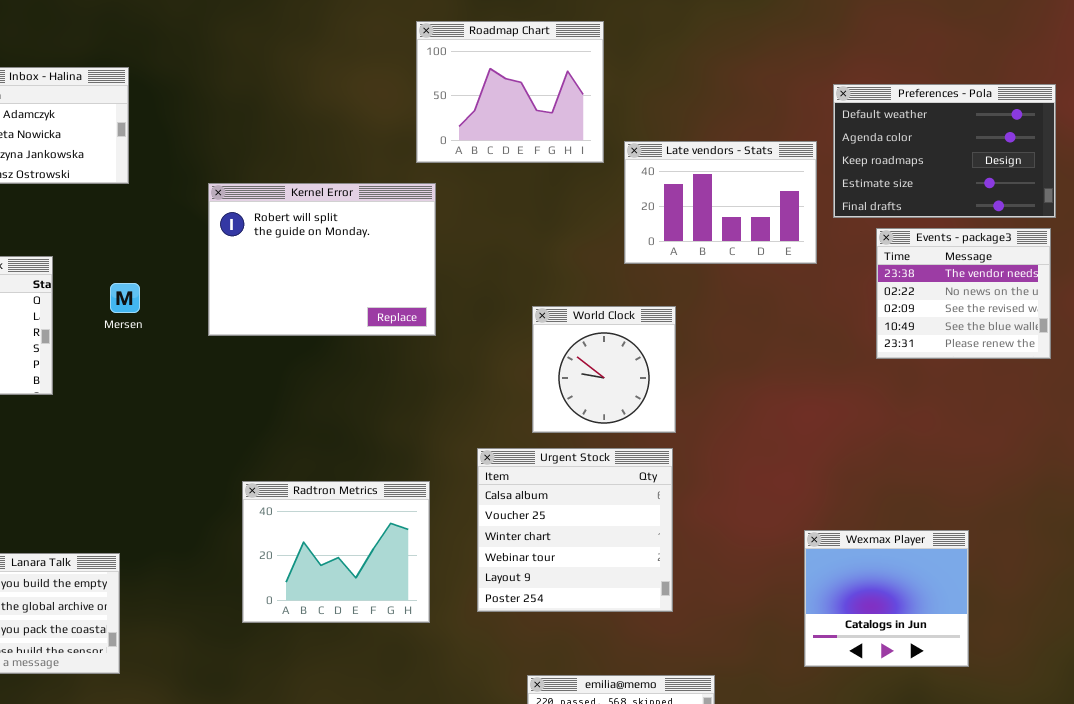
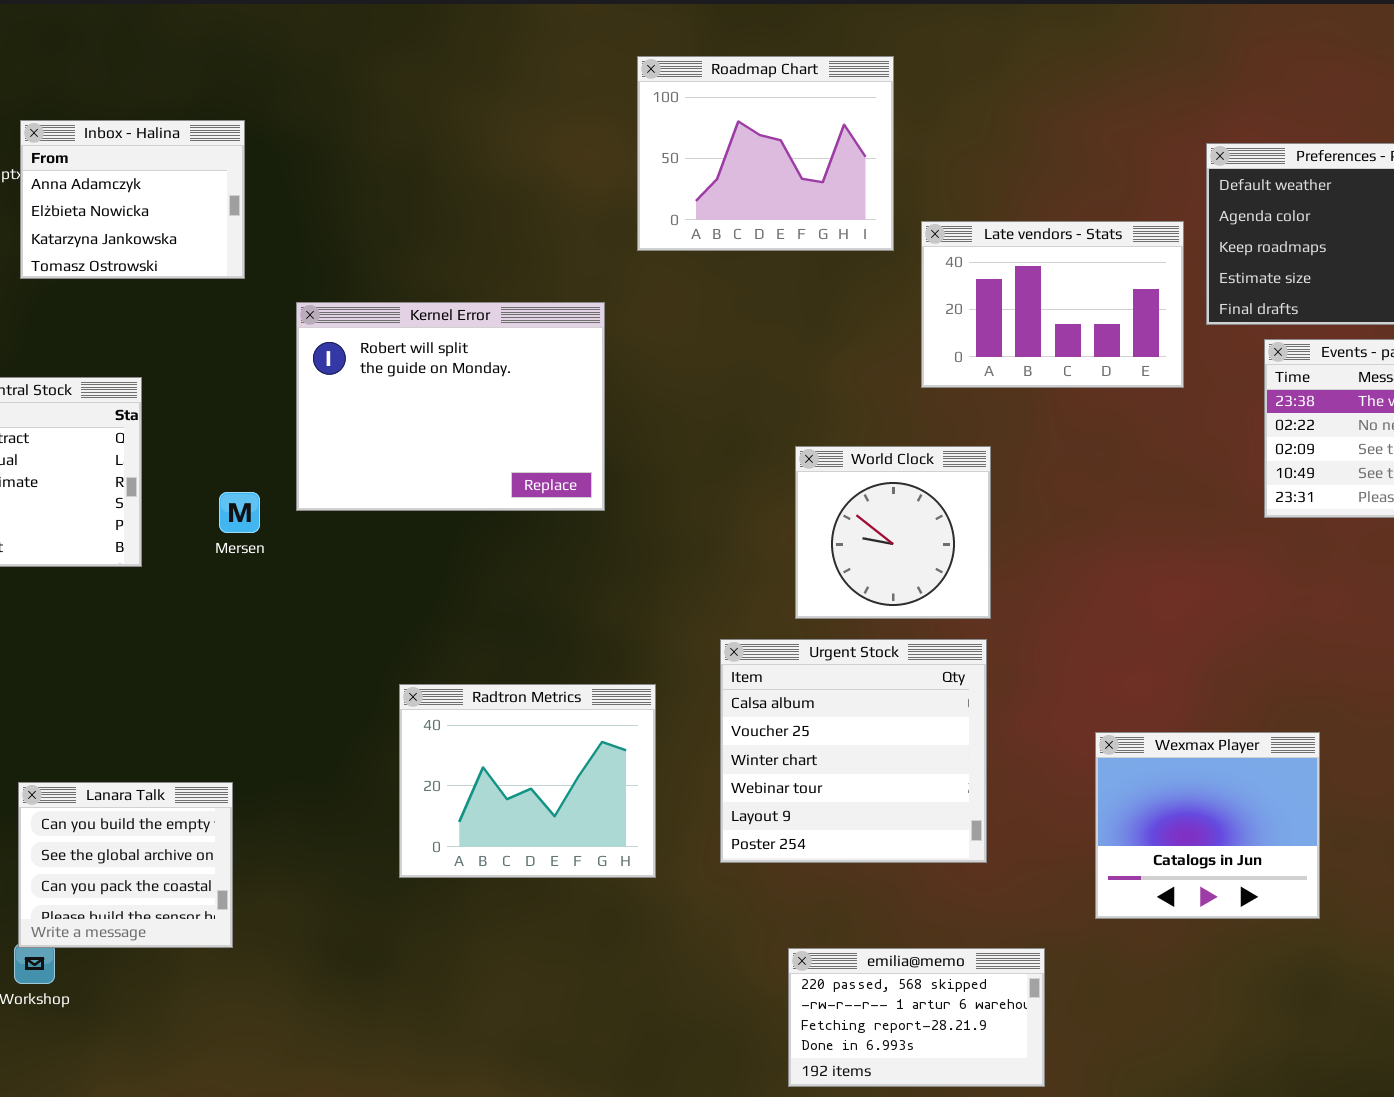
Kernel Error: [208,183,436,336] -> [296,302,605,511], moved
Mersen: [110,283,140,313] -> [219,492,260,533], moved
Wexmax Player: [804,530,969,667] -> [1095,732,1320,919], moved

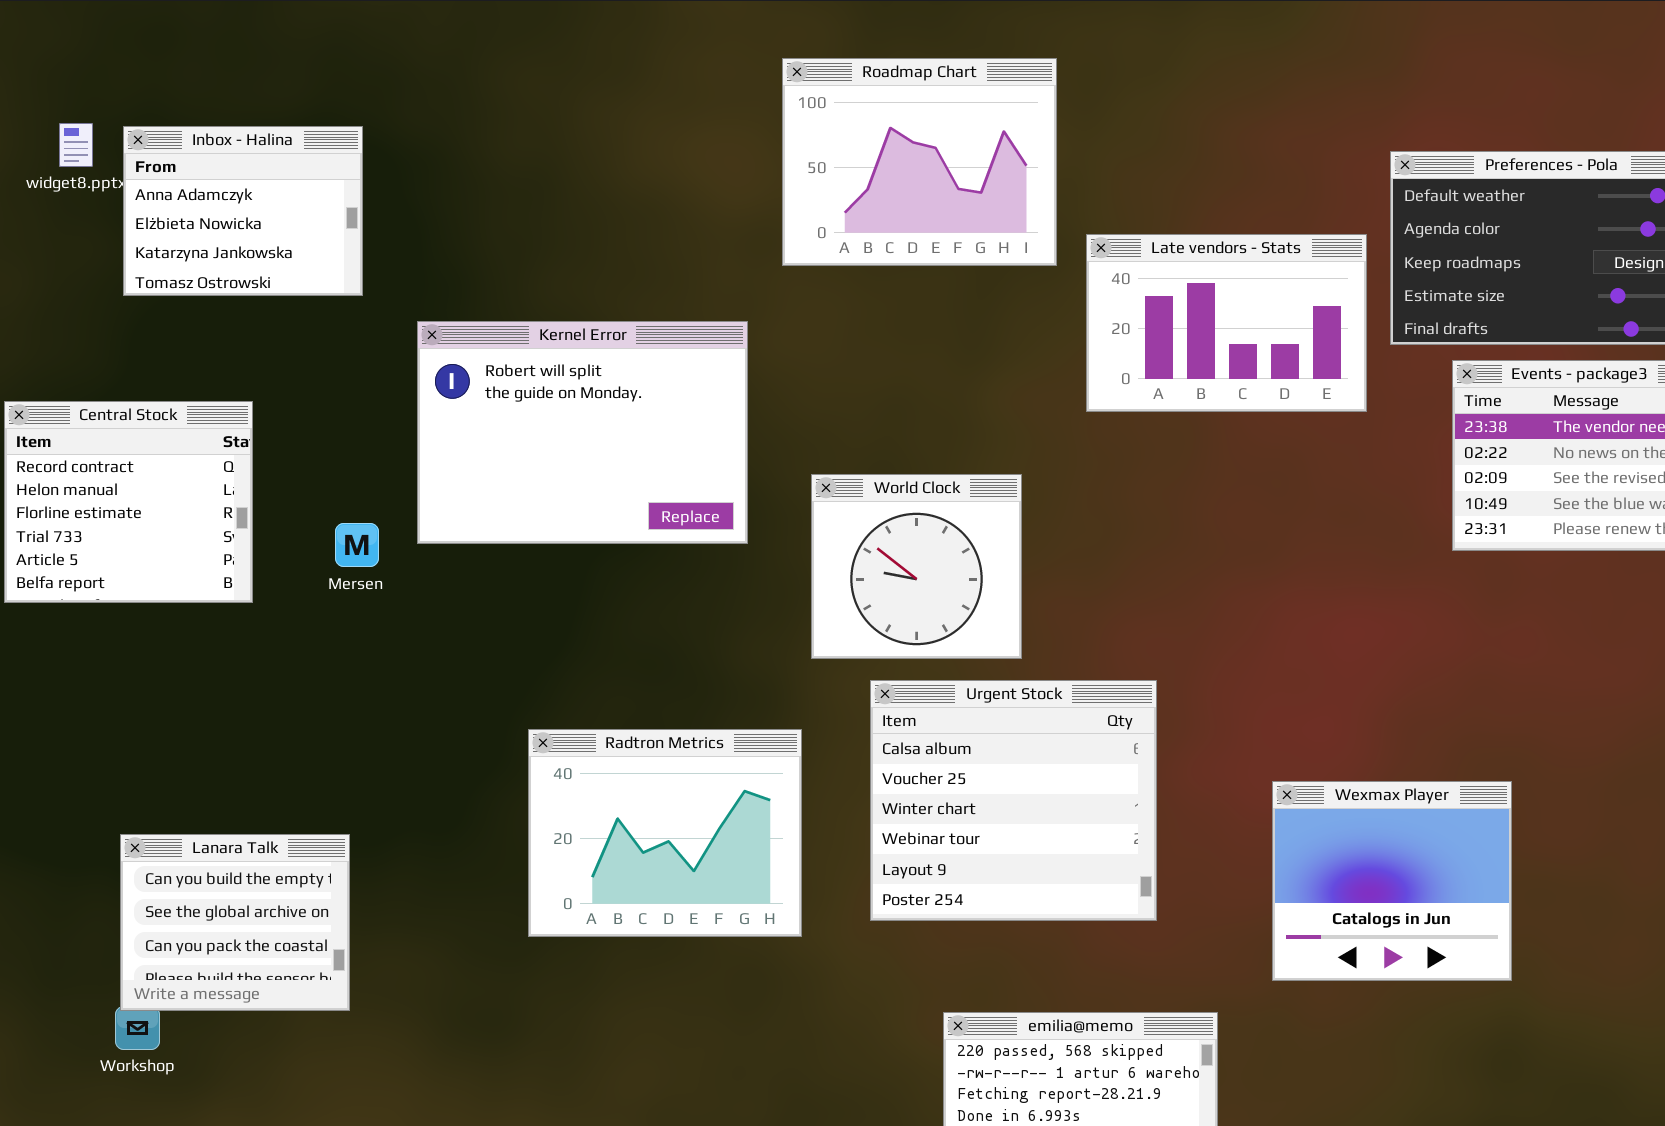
World Clock: [795,446,991,619] -> [811,474,1022,659], moved

